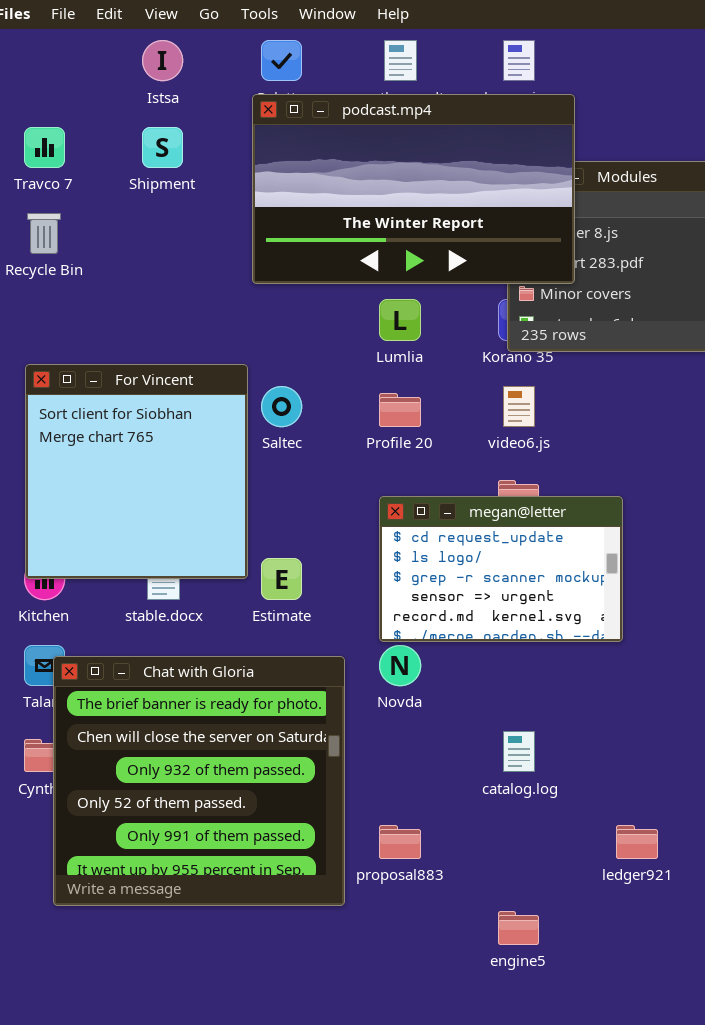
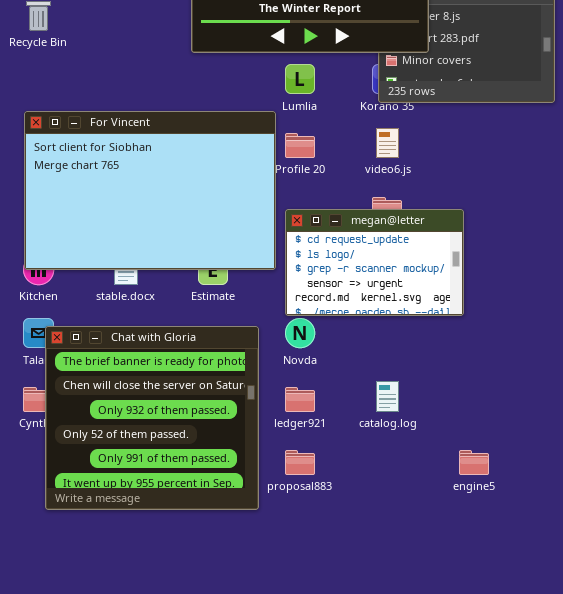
For Vincent: [25,364,248,579] -> [24,111,276,270], resized
ledger921: [616,825,658,859] -> [285,387,315,412], moved
engine5: [498,911,539,945] -> [459,450,489,475], moved

